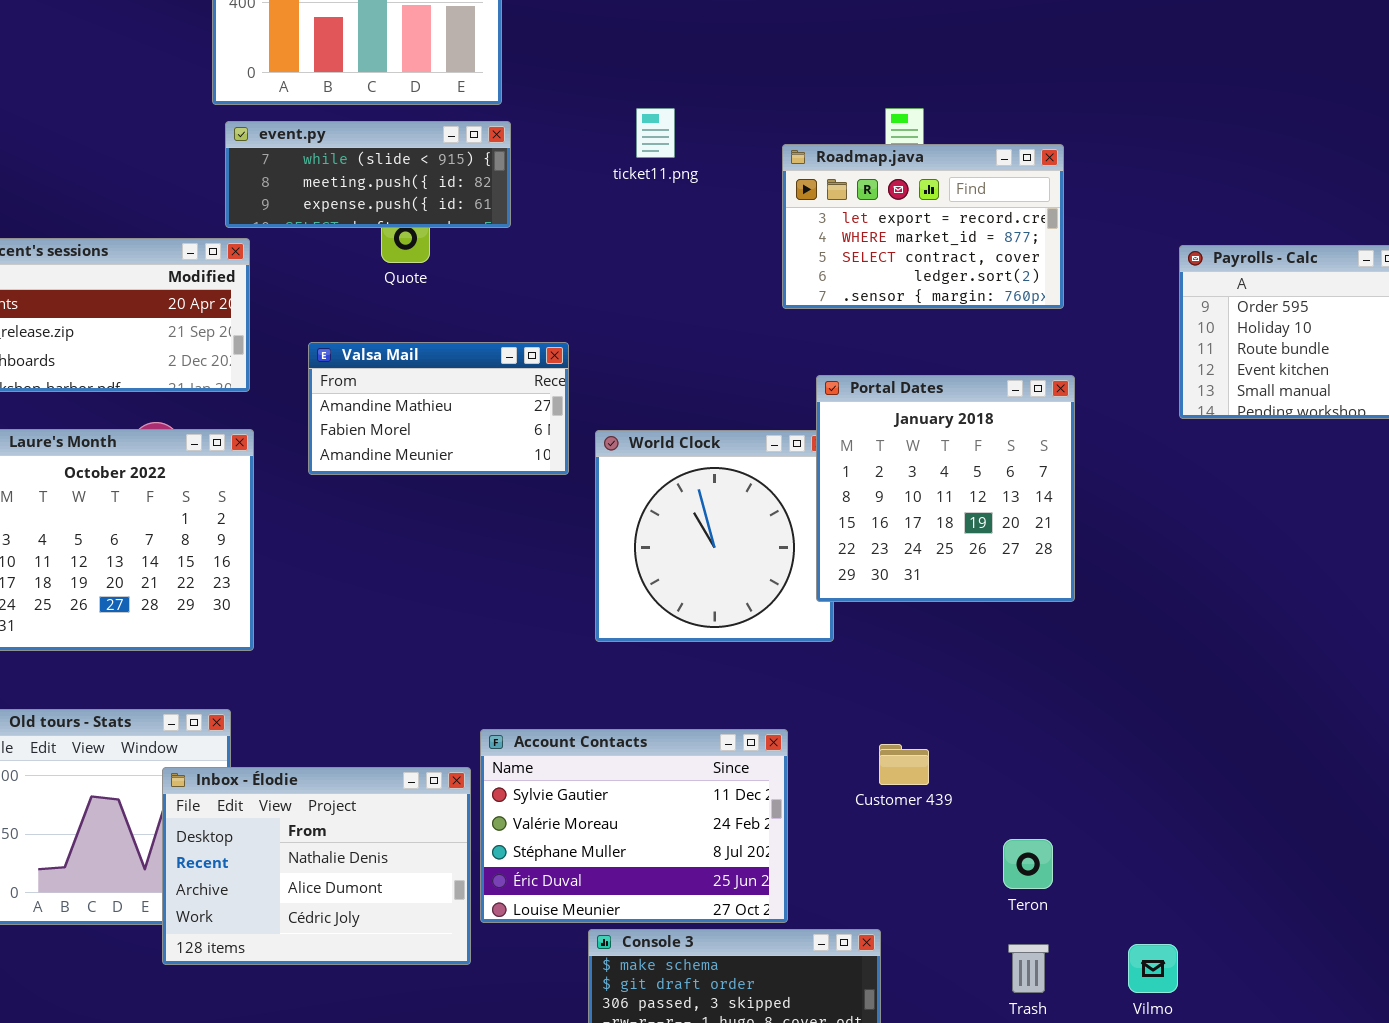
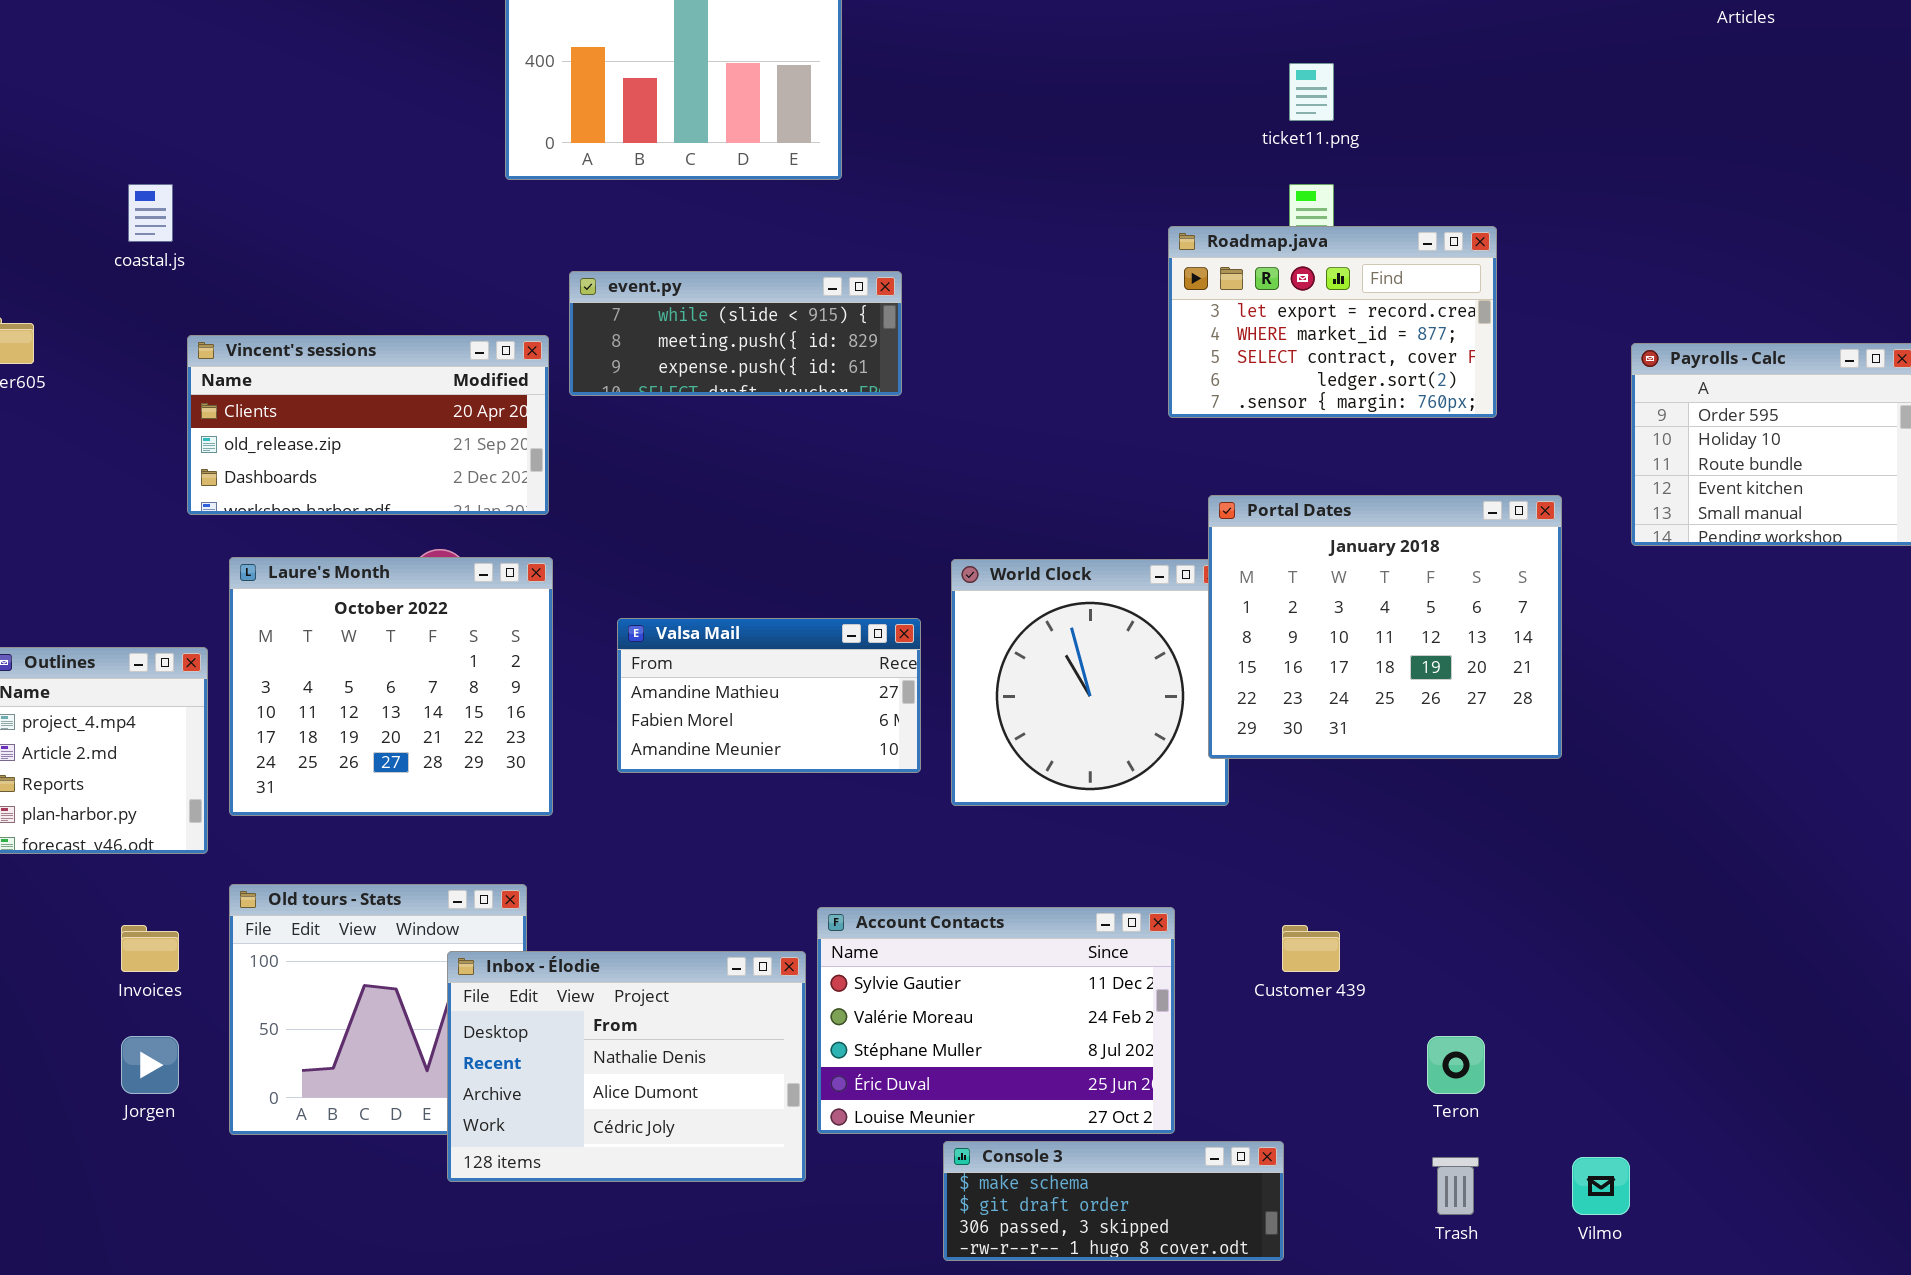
ticket11.png: [636,108,675,158] -> [1289,63,1334,121], moved
event.py: [225,121,511,228] -> [569,271,902,396], moved
Valsa Mail: [308,342,569,475] -> [617,618,921,773], moved
Portal Dates: [816,375,1075,602] -> [1208,495,1562,759], resized

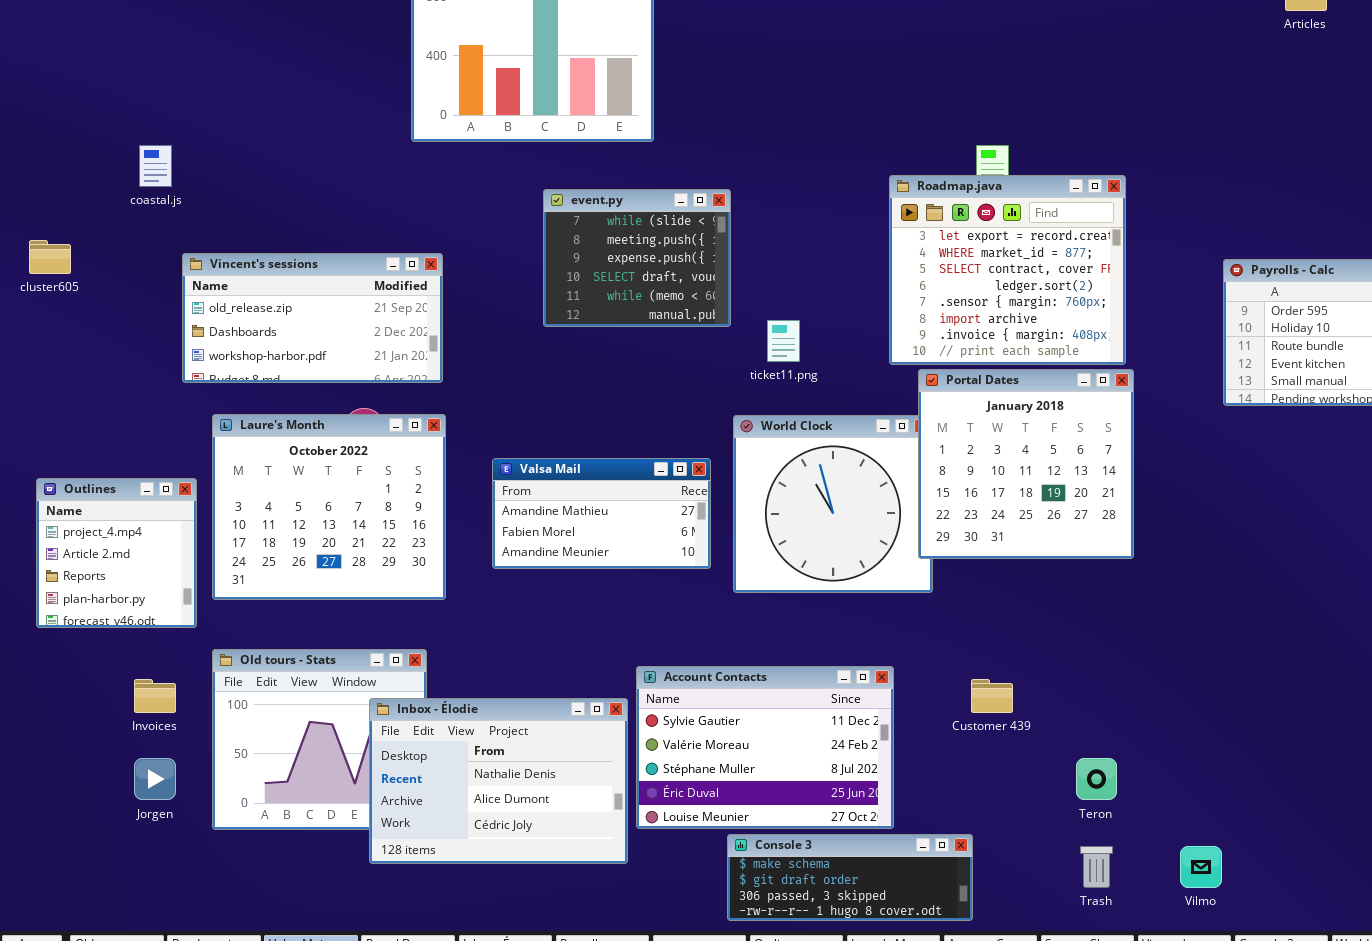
ticket11.png: [1289,63,1334,121] -> [767,320,800,362], moved
Roadmap.java: [1168,226,1497,418] -> [889,175,1126,365], resized
event.py: [569,271,902,396] -> [543,189,731,327], moved, resized
Vincent's sessions: [187,335,549,515] -> [182,253,443,383], scrolled down 1 row
Portal Dates: [1208,495,1562,759] -> [918,369,1134,559], resized

